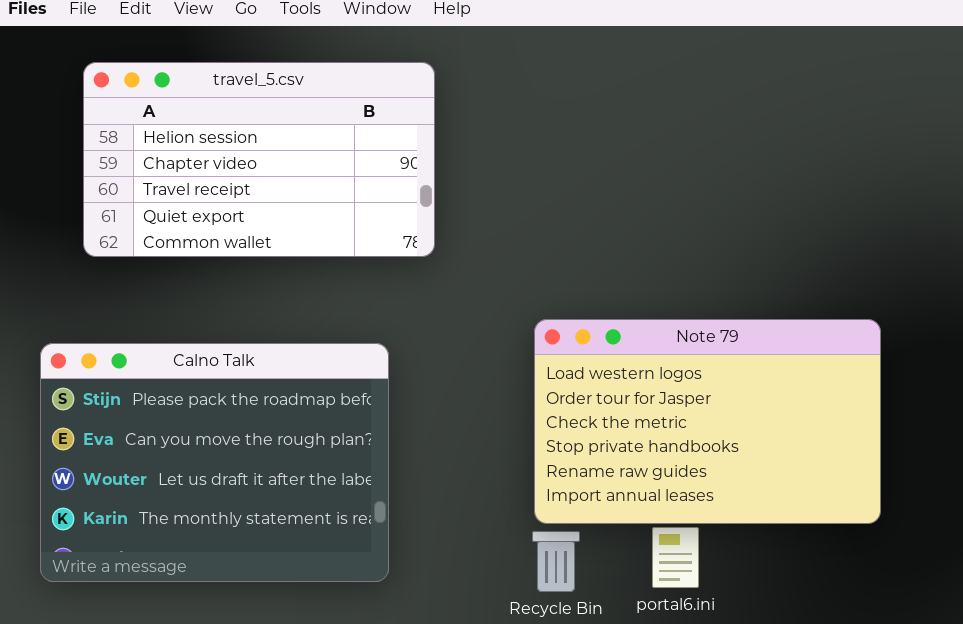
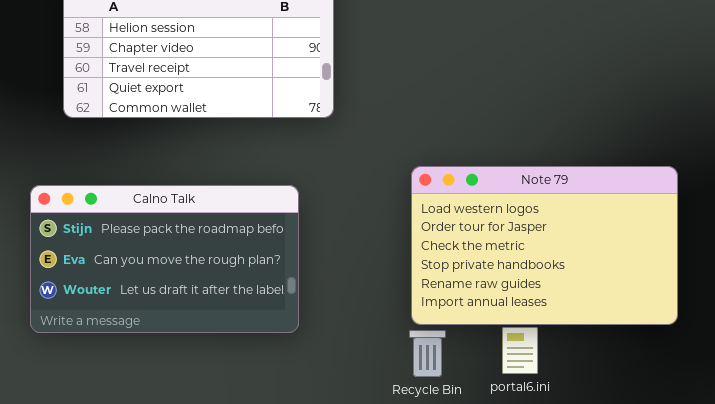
Calno Talk: [40,343,389,582] -> [30,185,299,333], resized

